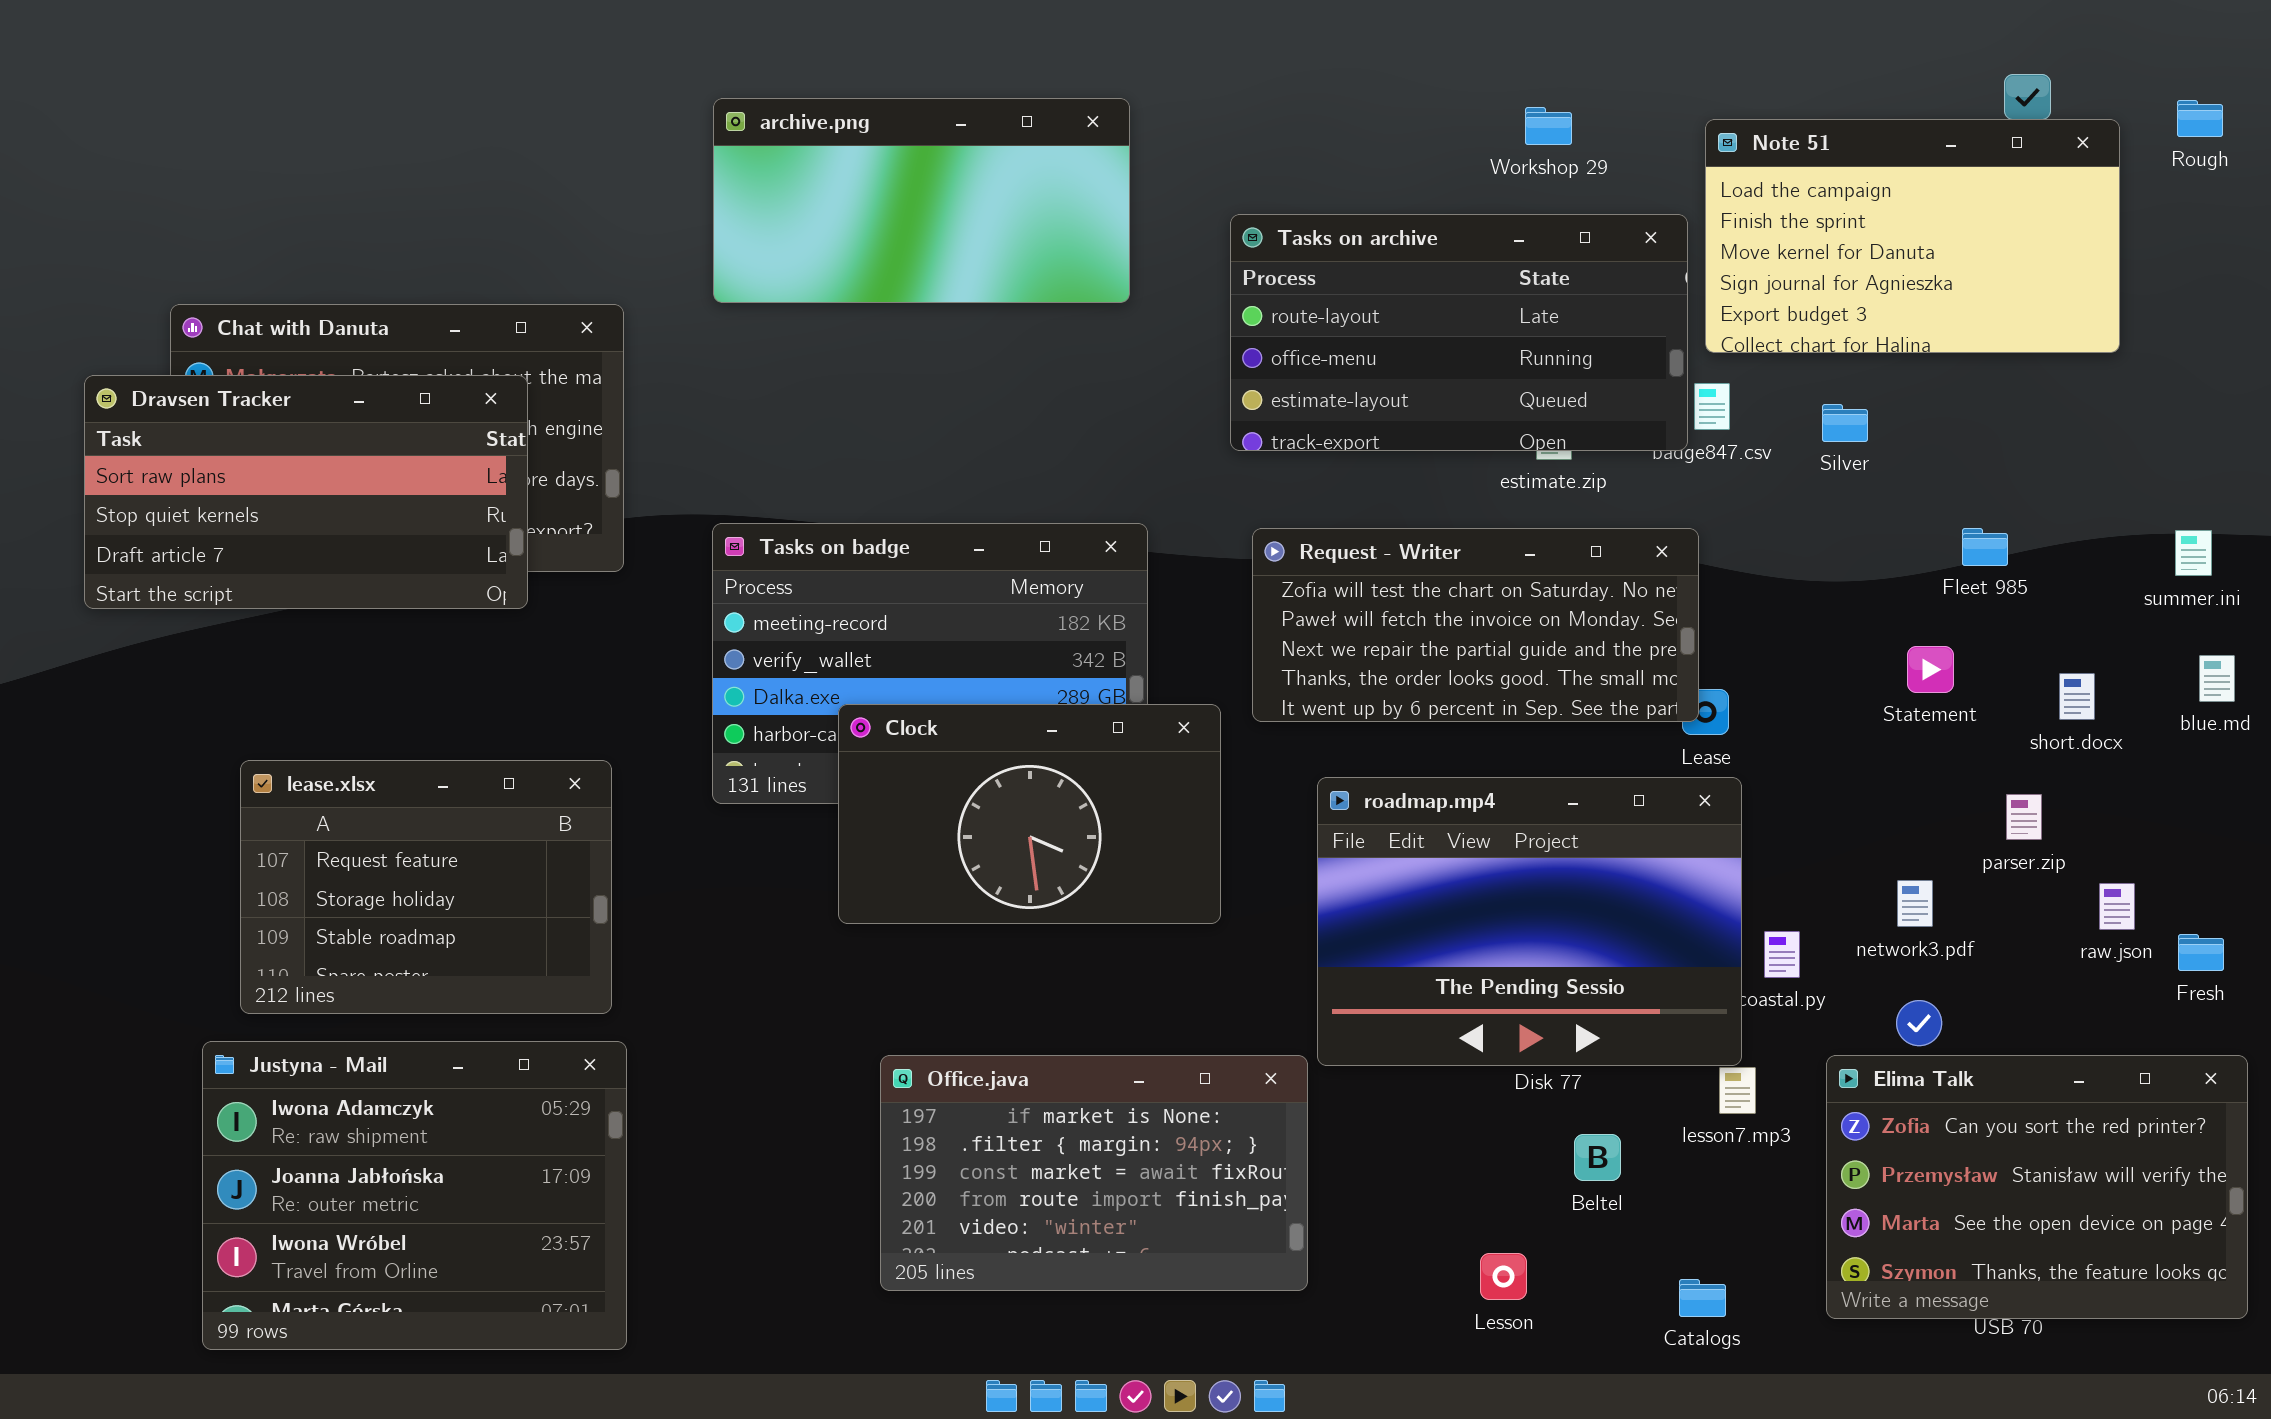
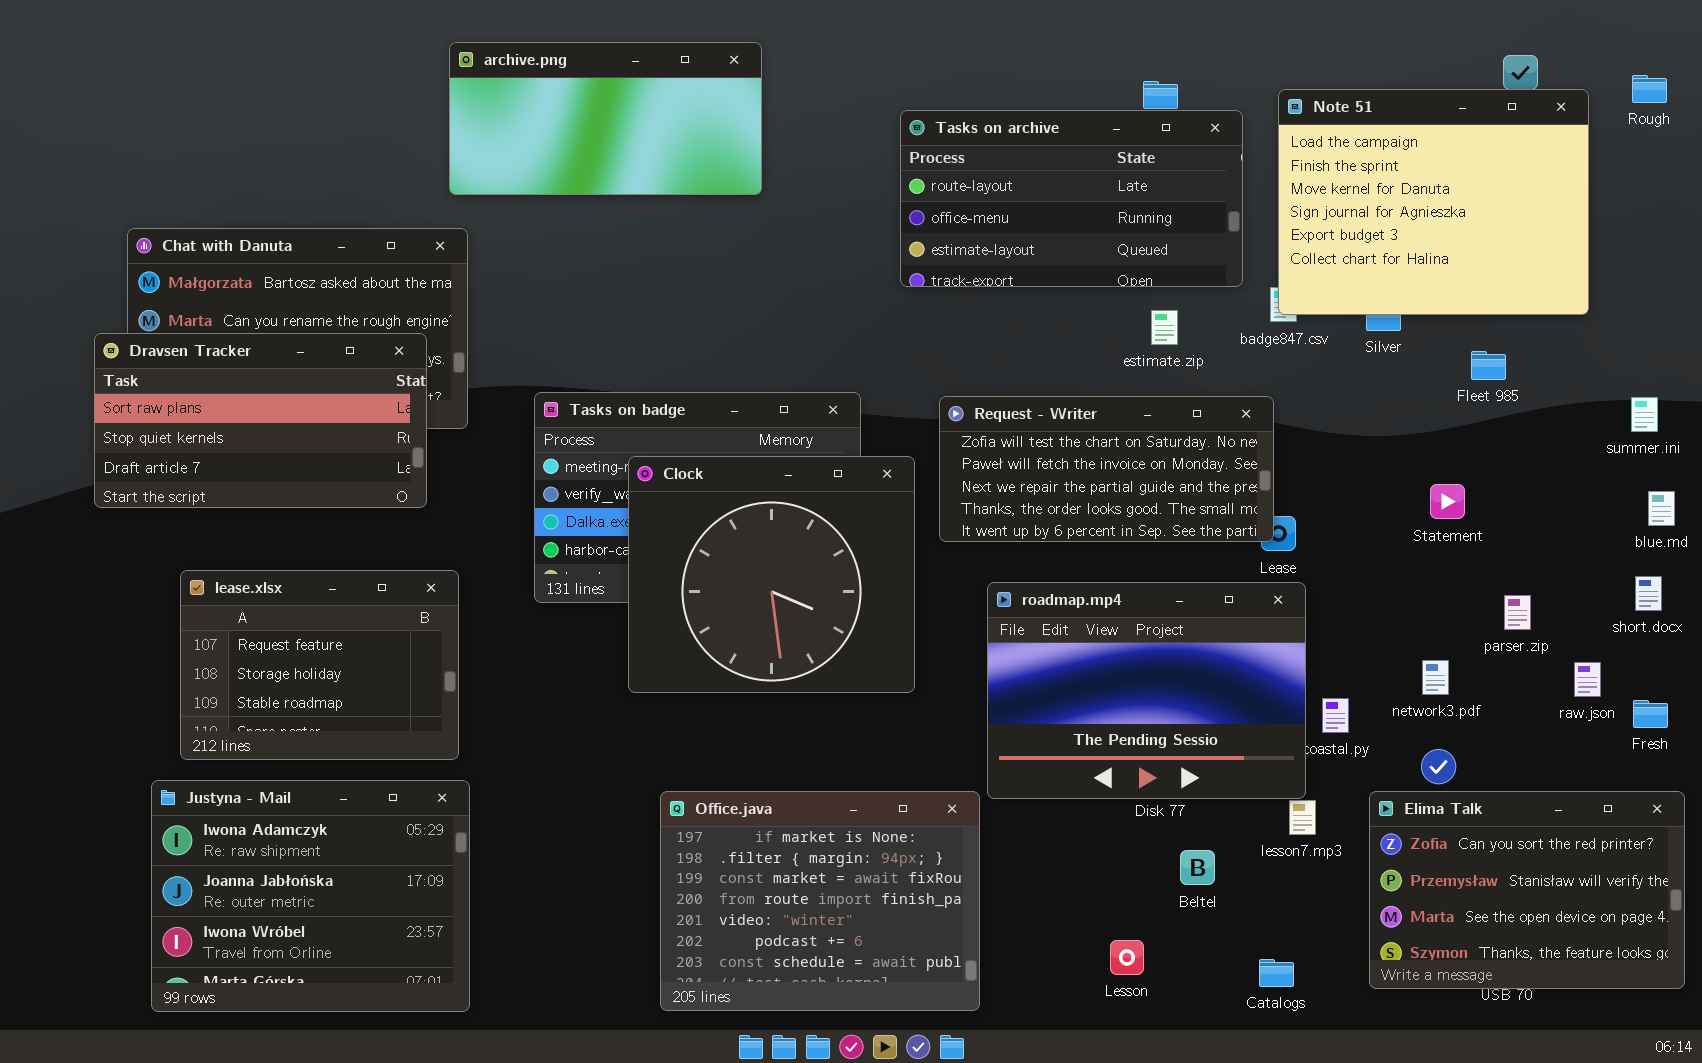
archive.png: [713,98,1130,303] -> [449,42,762,195], moved
Note 51: [1705,119,2120,353] -> [1278,89,1589,315], resized
Tasks on archive: [1230,214,1688,451] -> [900,110,1243,287], moved
Dravsen Tracker: [84,375,528,609] -> [94,333,427,508], moved
Fleet 985: [1962,528,2008,566] -> [1471,351,1506,380], moved
short.docx: [2059,673,2095,720] -> [1635,576,1662,611], moved
Clock: [838,704,1221,924] -> [628,456,915,693], resized
Office.java: [880,1055,1308,1291] -> [660,791,980,1011], resized

